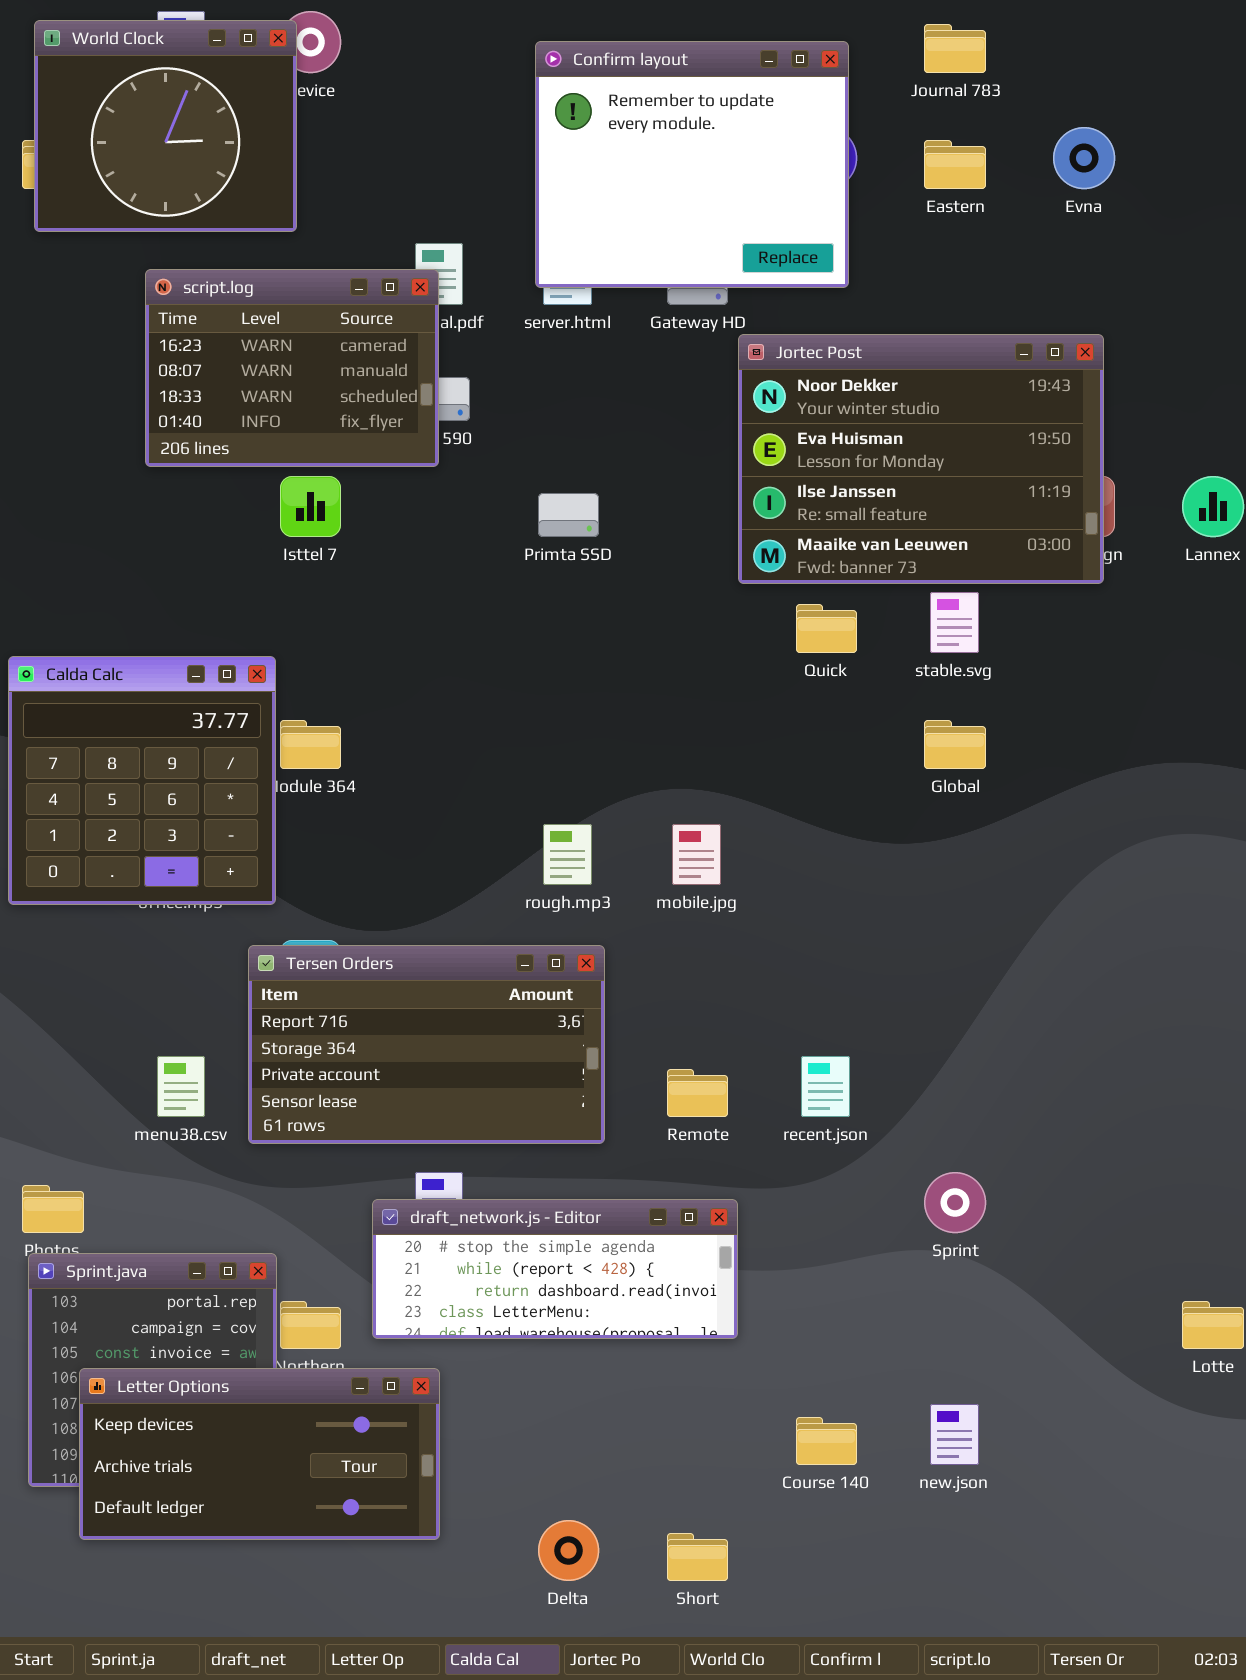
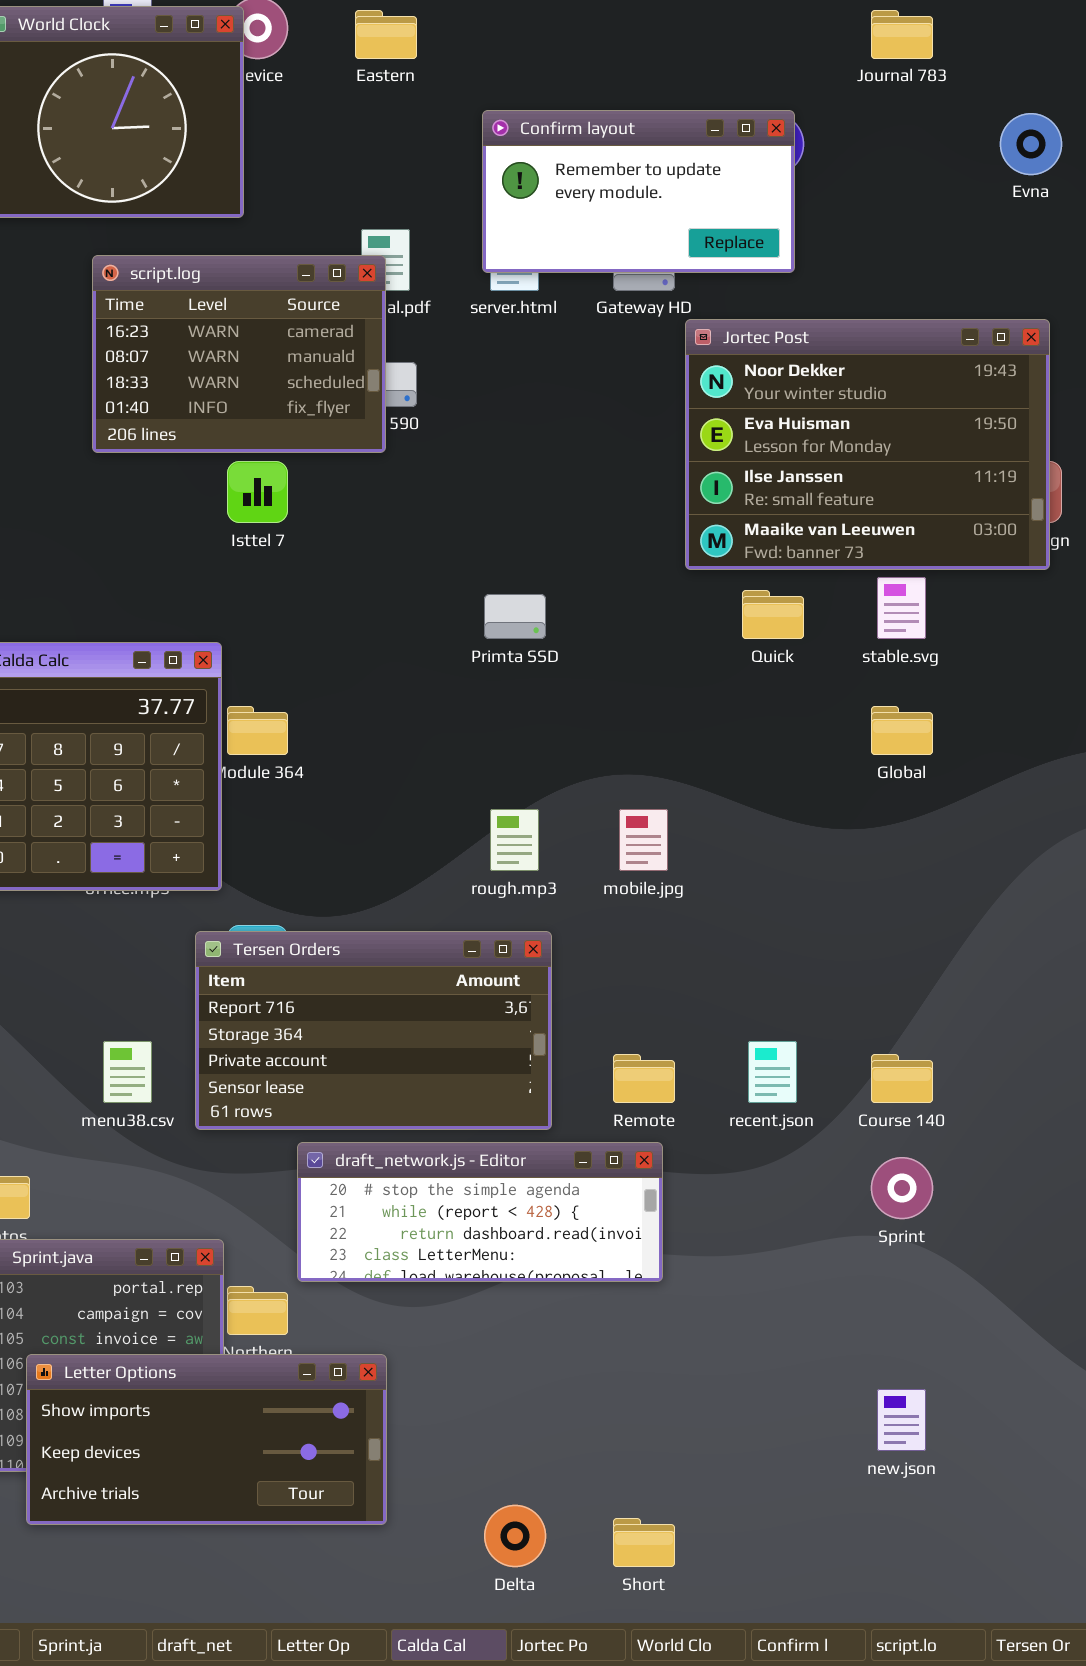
Confirm layout: [535,41,849,288] -> [482,110,795,273], resized
Eastern: [924,140,986,189] -> [355,10,417,59], moved
Primta SSD: [538,493,599,537] -> [484,594,546,639], moved
draft_network.js - Editor: [372,1199,738,1339] -> [297,1142,663,1282], moved
Letter Options: [79,1368,440,1540] -> [26,1354,387,1525], scrolled up 1 row
Course 140: [796,1417,857,1465] -> [871,1054,933,1103], moved

